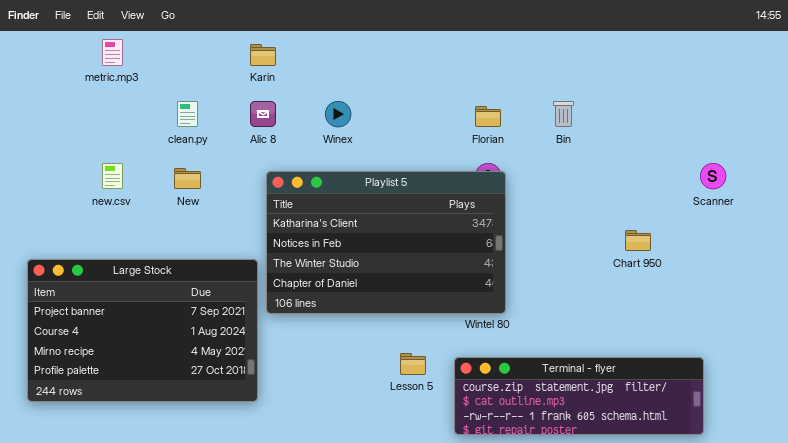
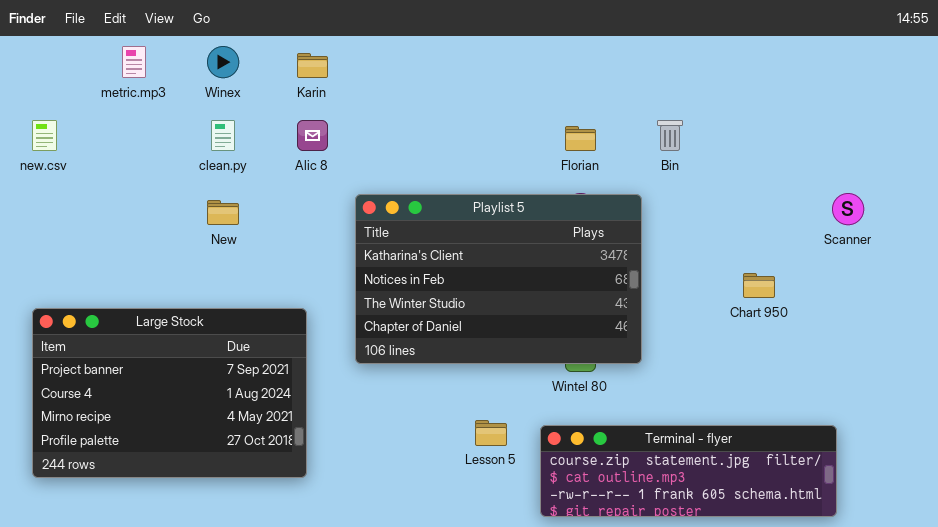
Winex: [325,101,351,127] -> [207,46,239,78], moved
new.csv: [102,163,123,189] -> [32,120,57,151], moved
Playlist 5: [266,171,506,314] -> [355,194,642,364], moved

